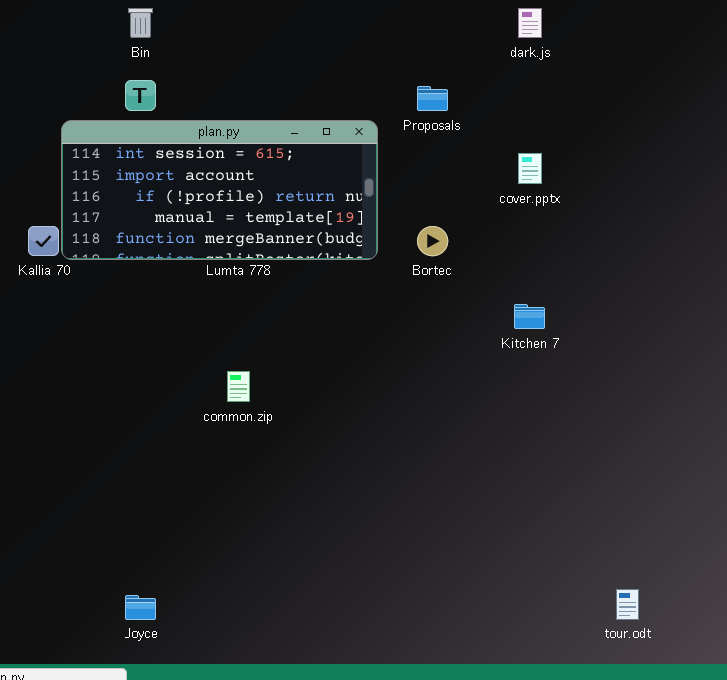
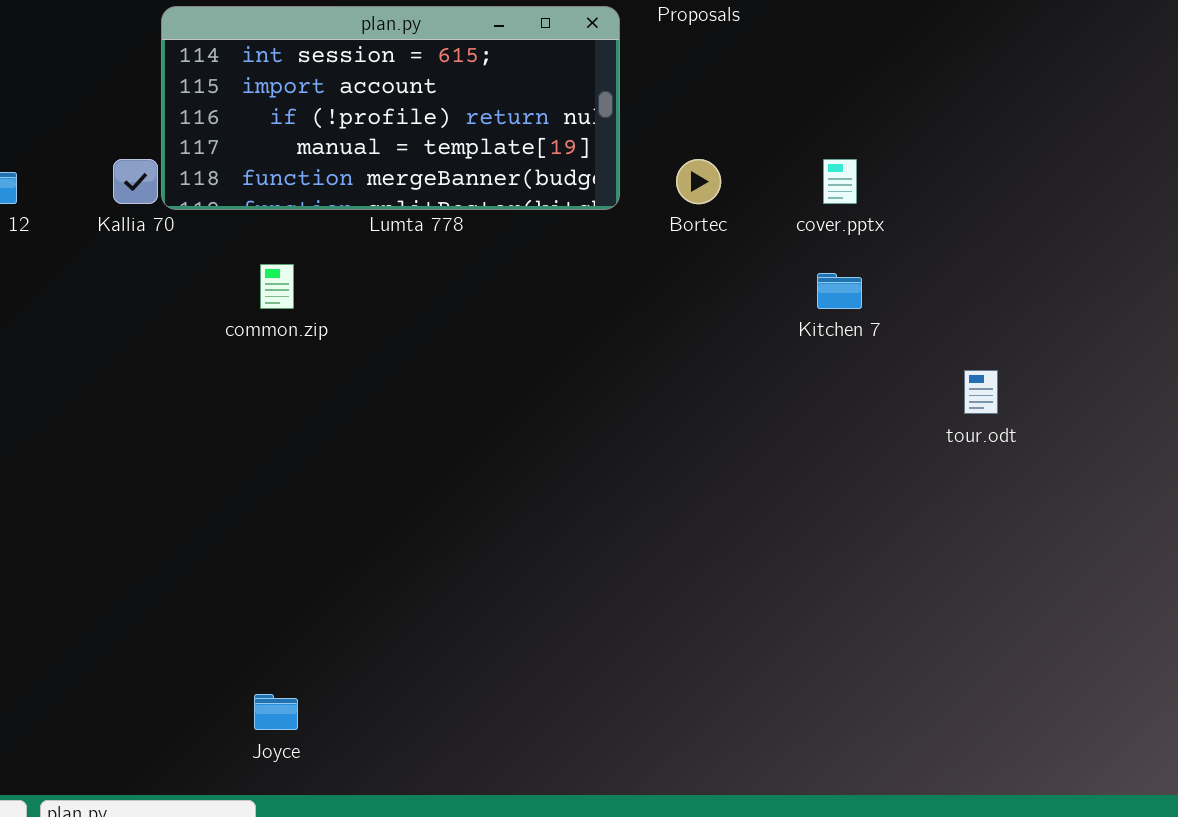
cover.pptx: [518,153,542,184] -> [823,159,857,204], moved
common.zip: [227,371,250,402] -> [260,264,294,309], moved
tour.odt: [616,589,639,620] -> [964,370,998,414], moved

